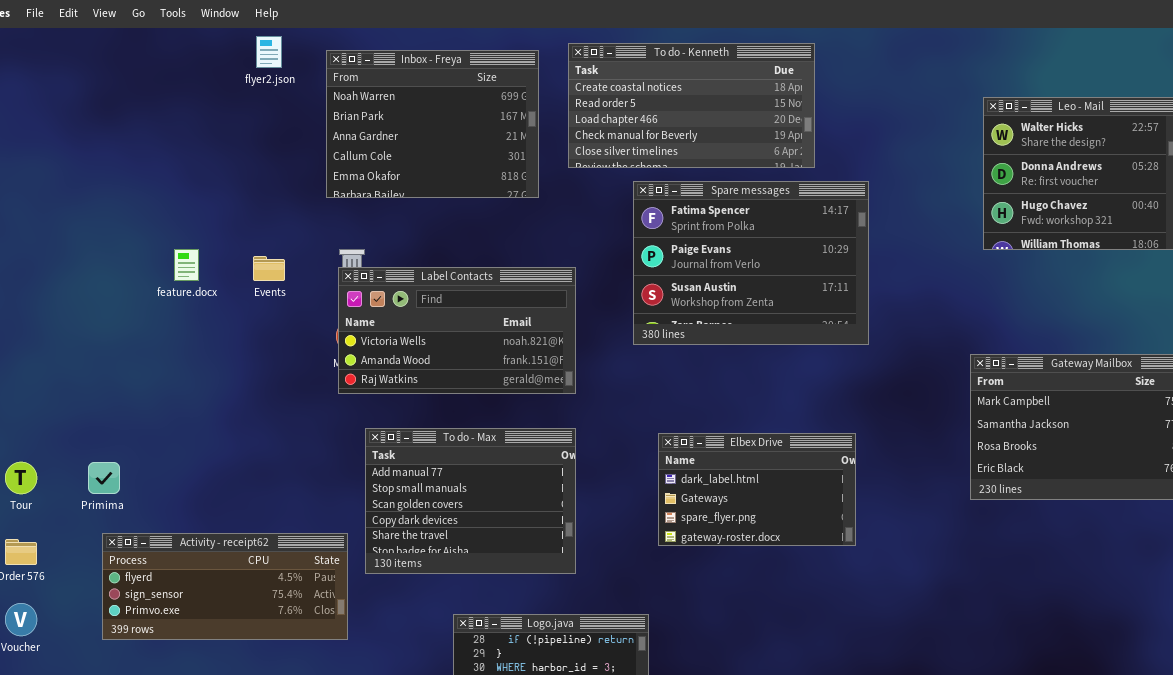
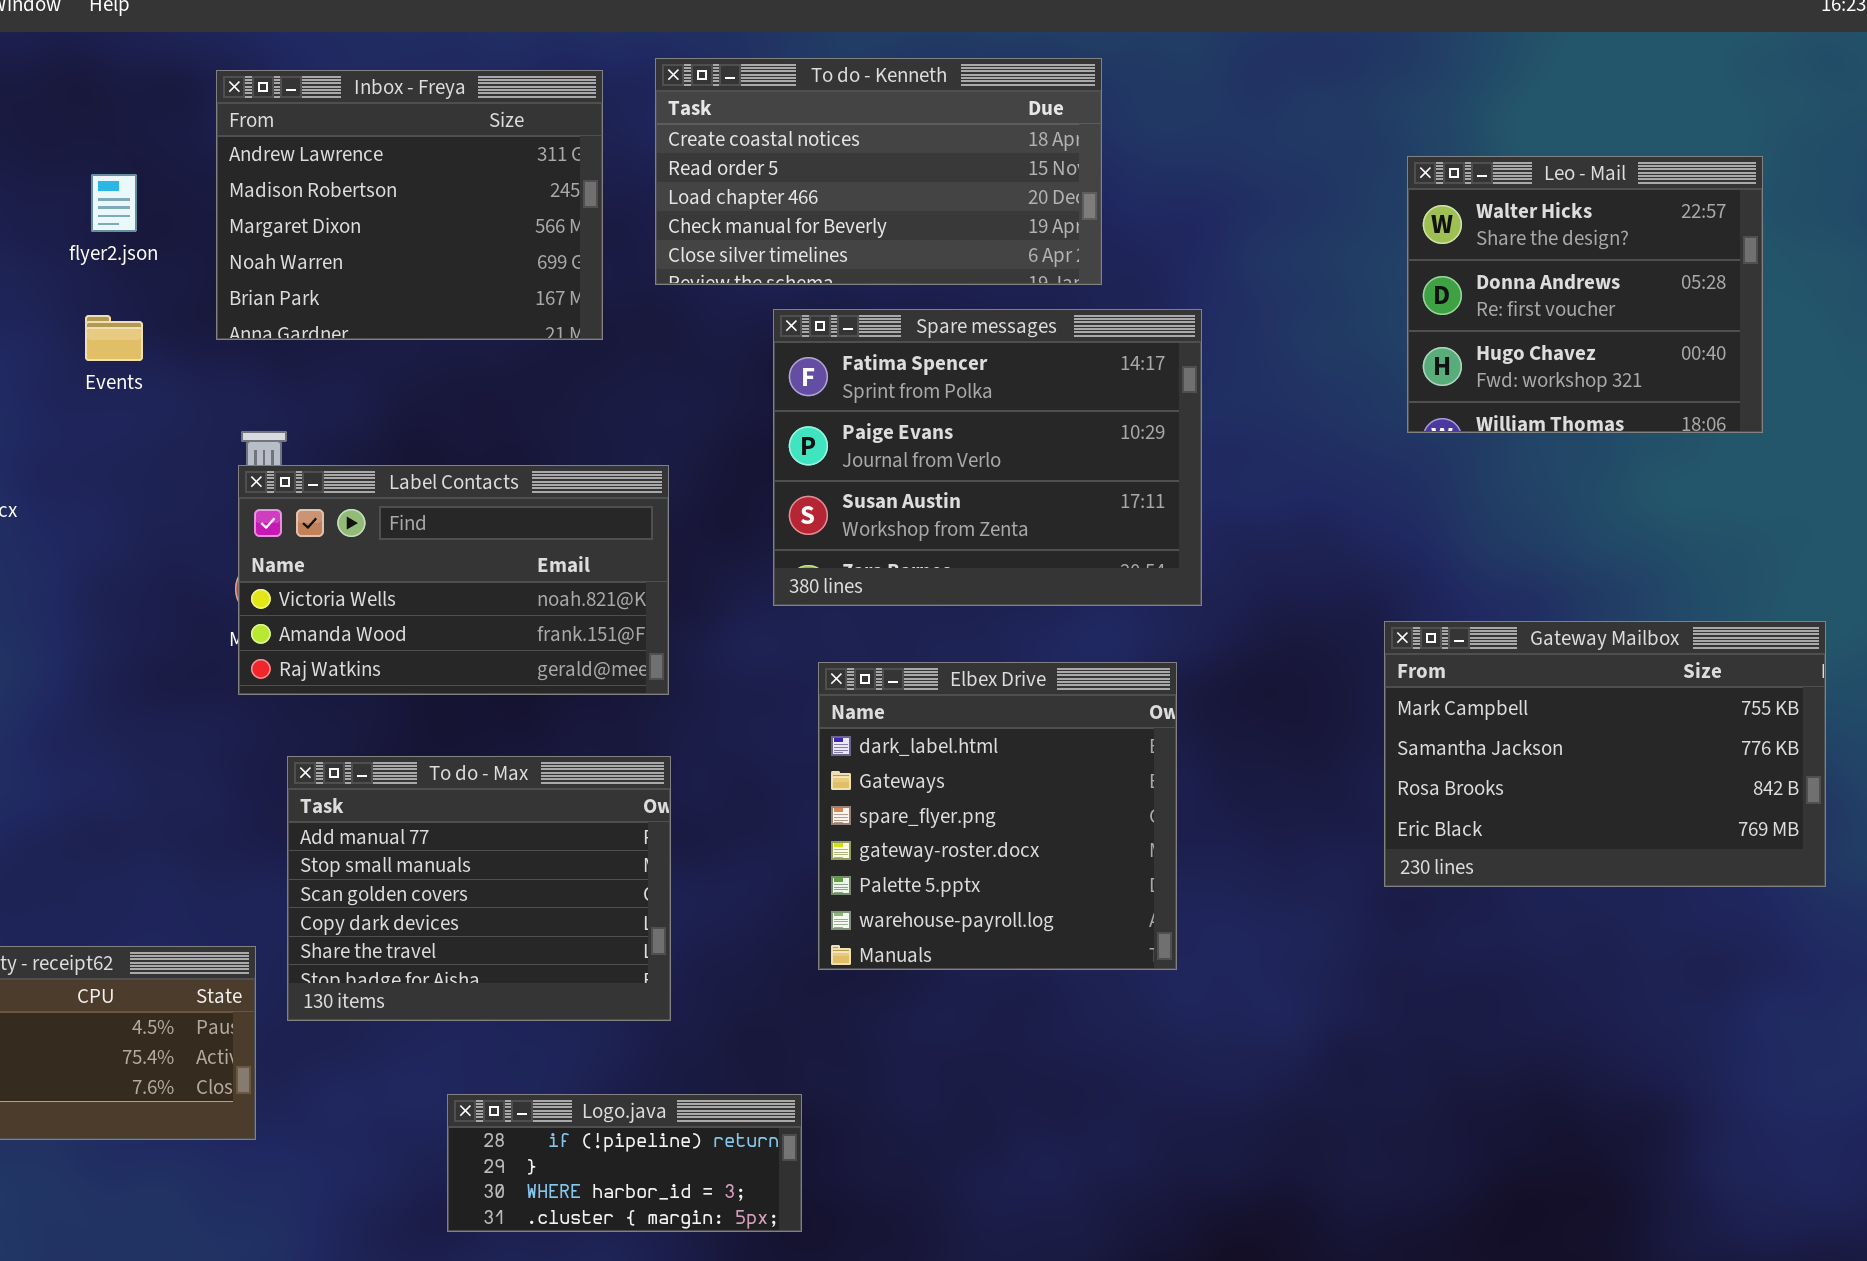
flyer2.json: [256,36,282,68] -> [91,174,137,232], moved
Inbox - Freya: [326,50,539,198] -> [216,70,603,340], scrolled up 3 rows
Events: [253,256,285,281] -> [85,315,143,361], moved
Elbex Drive: [658,433,856,546] -> [818,662,1177,970], resized

